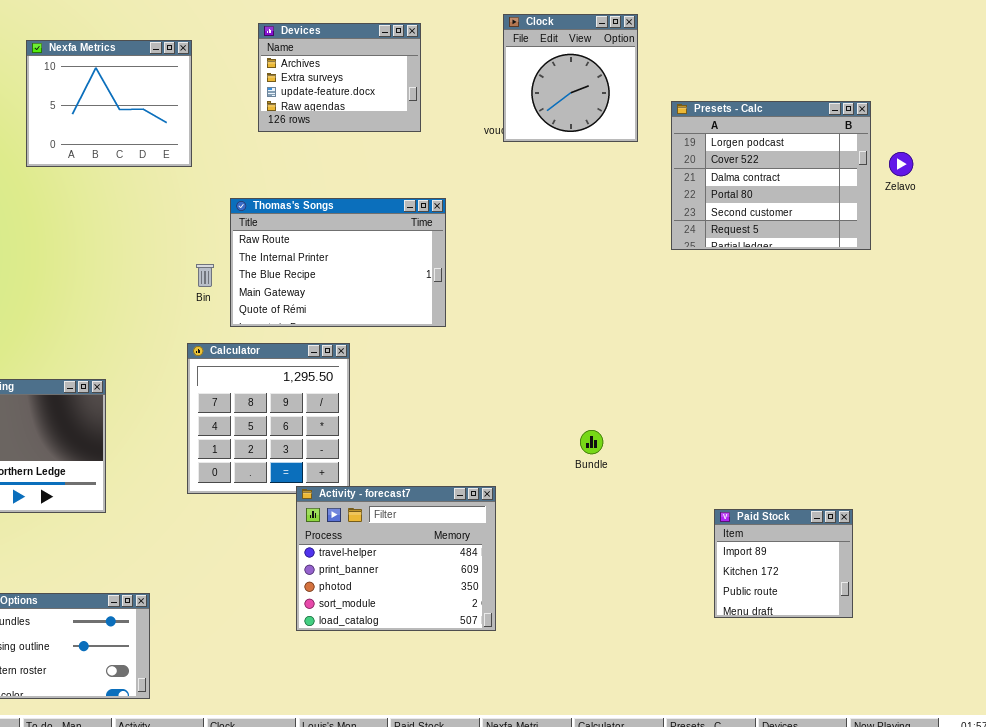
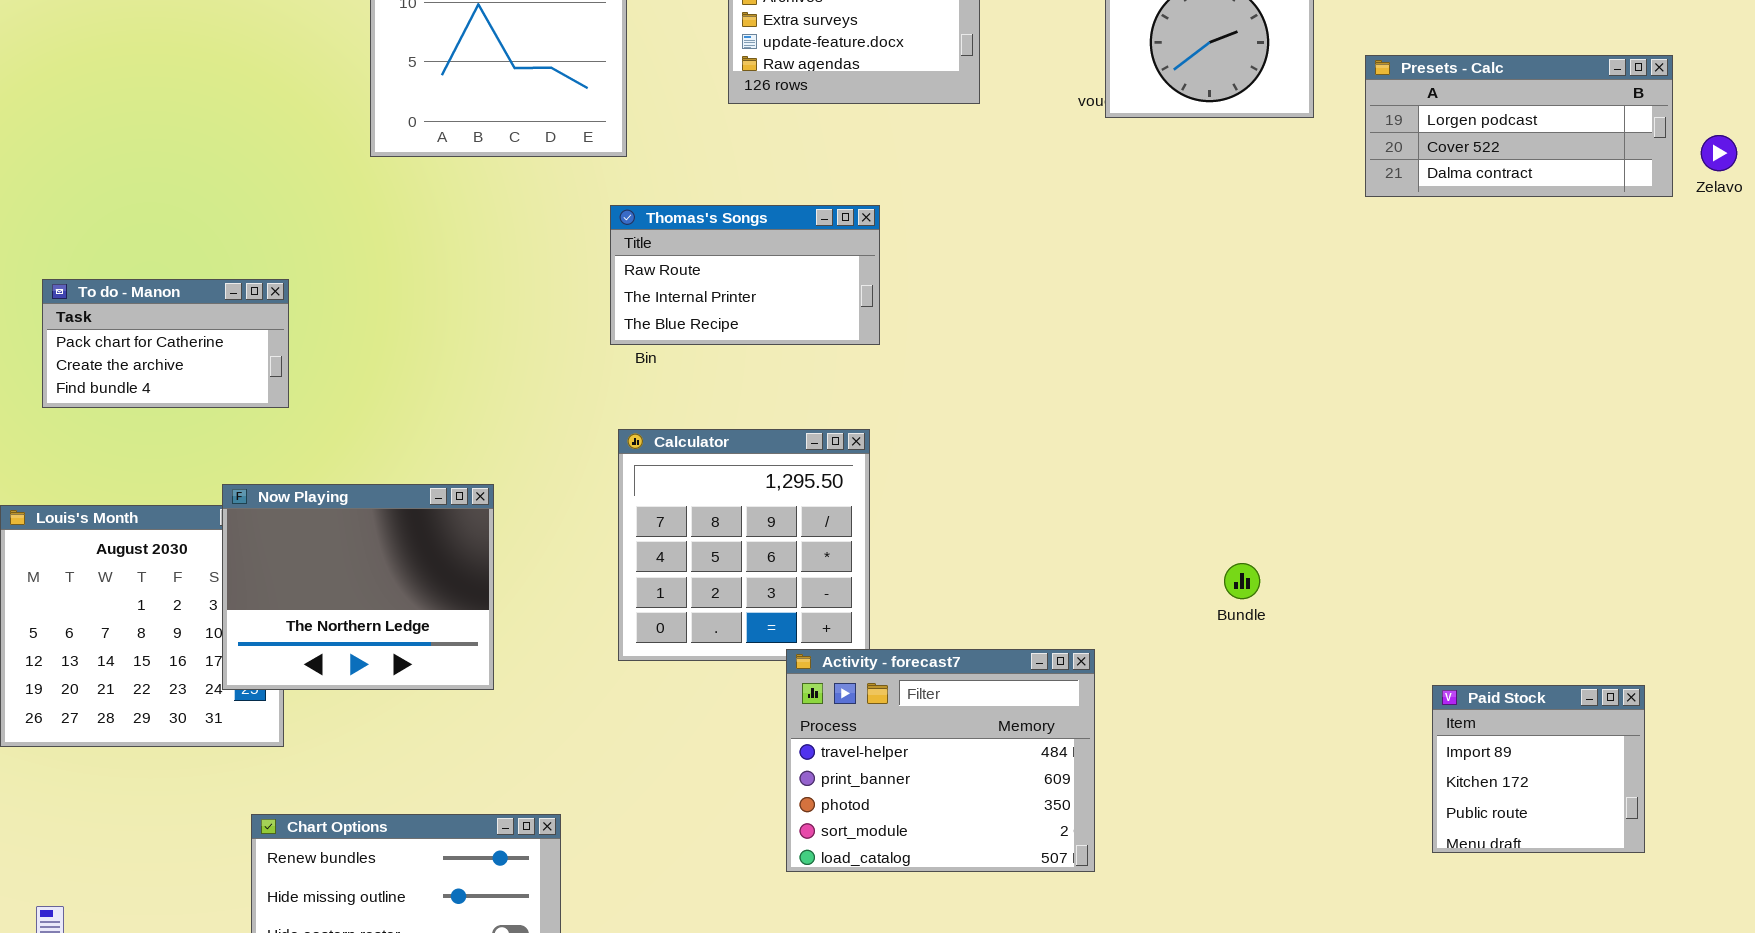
Presets - Calc: [671,101,871,250] -> [1365,55,1673,197], resized
Thomas's Songs: [230,198,446,327] -> [610,205,880,345], moved, resized

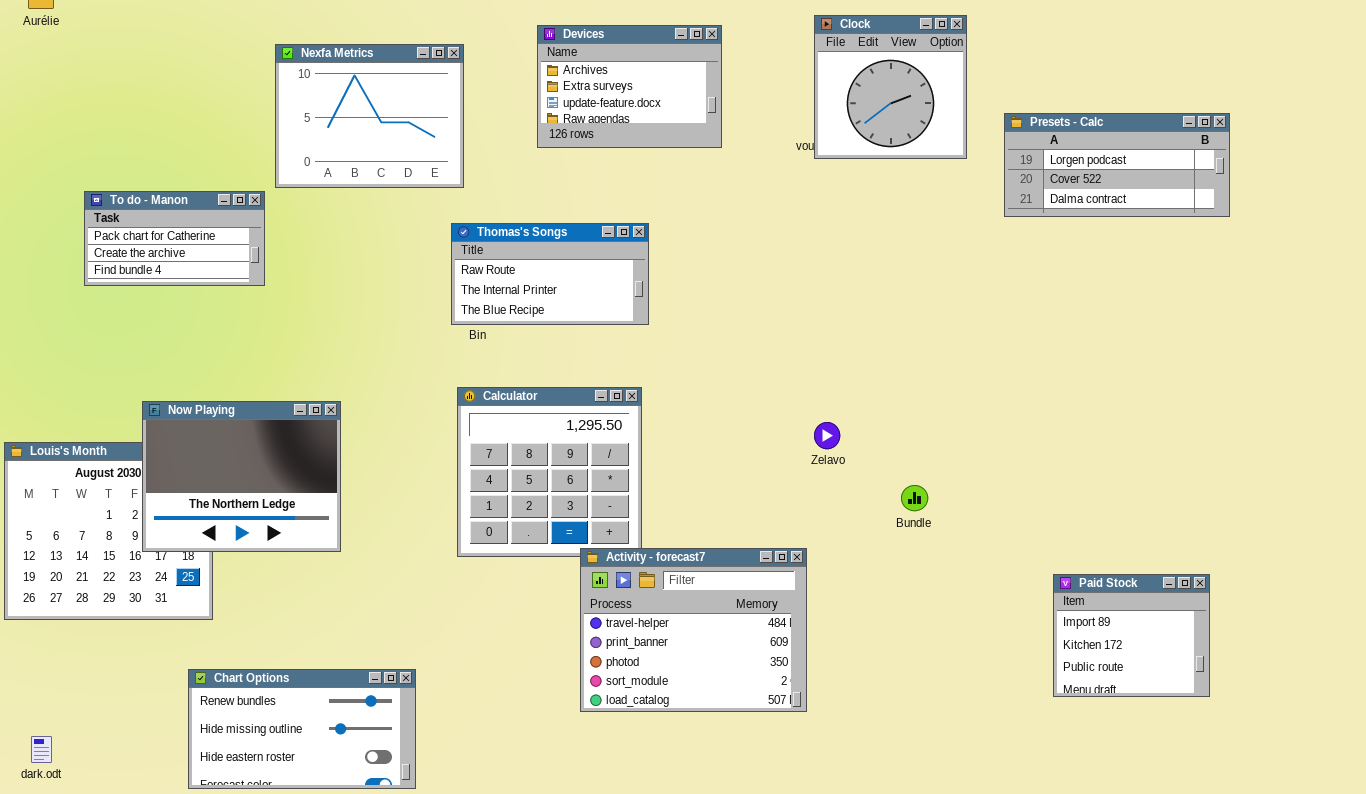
Zelavo: [1701,135,1737,171] -> [814,422,840,449], moved
To do - Manon: [42,279,289,408] -> [84,191,265,286], moved
Now Playing: [222,484,494,690] -> [142,401,341,552], moved

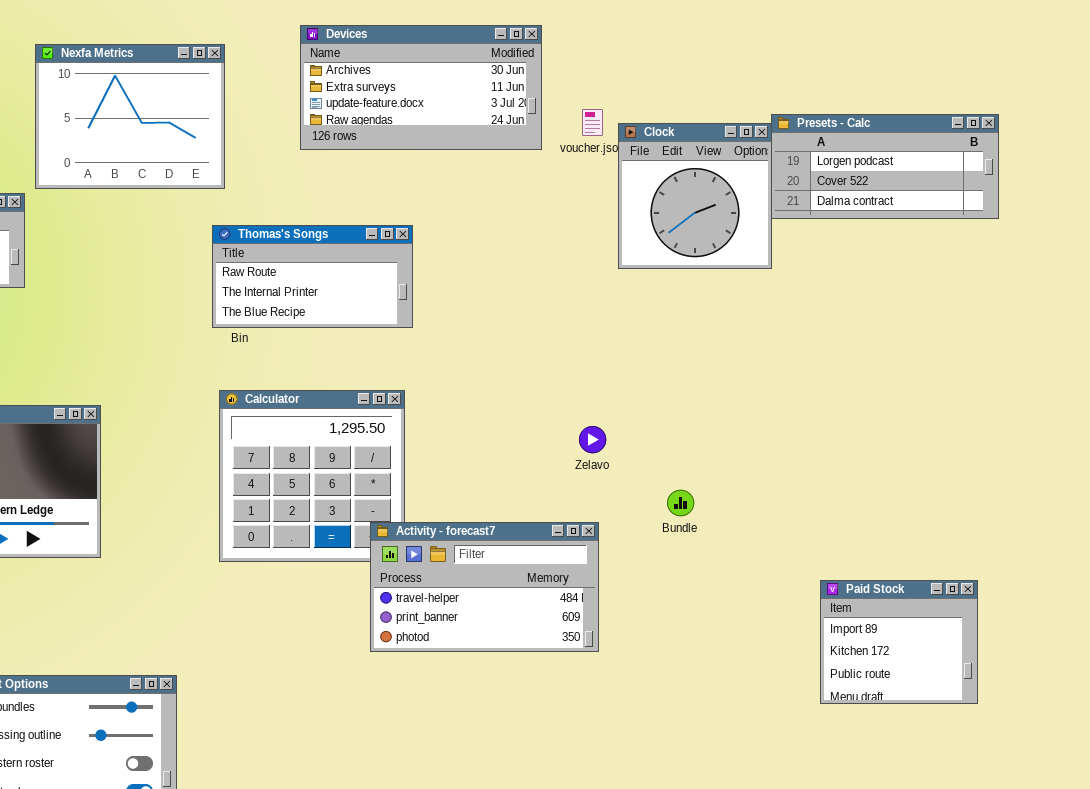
Clock: [814,15,967,159] -> [618,123,772,269], moved
Devices: [537,25,722,148] -> [300,25,542,150], resized
Activity - forecast7: [580,548,807,712] -> [370,522,599,652], moved, resized

